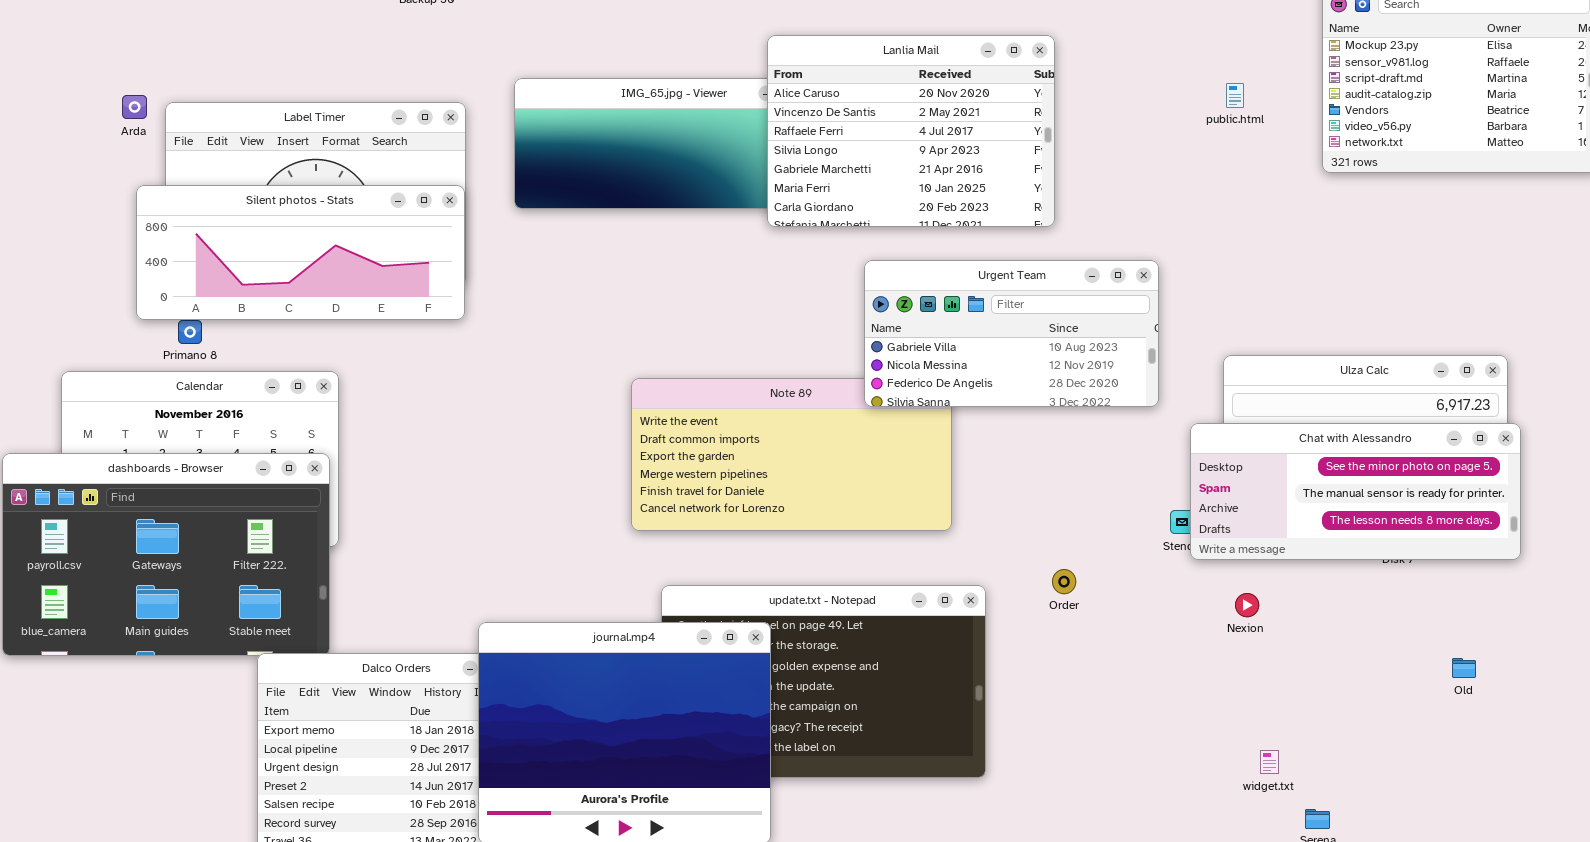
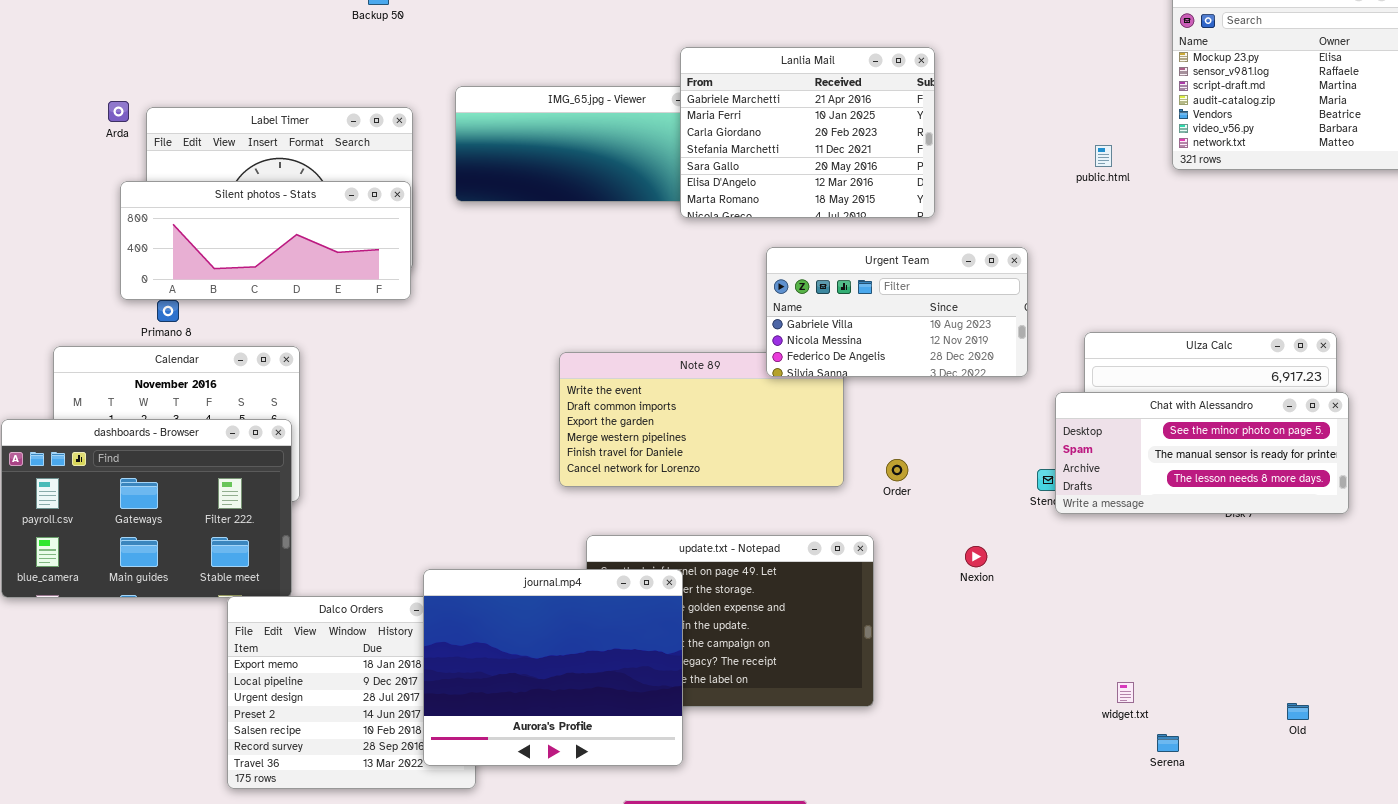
Lanlia Mail: [767,35,1055,227] -> [680,47,935,218], scrolled down 4 rows
public.html: [1226,83,1244,108] -> [1095,145,1112,167], moved
Order: [1052,569,1076,594] -> [886,459,908,481], moved
Nexion: [1235,593,1259,617] -> [965,546,987,567], moved
Old: [1452,658,1476,678] -> [1287,703,1309,720], moved

